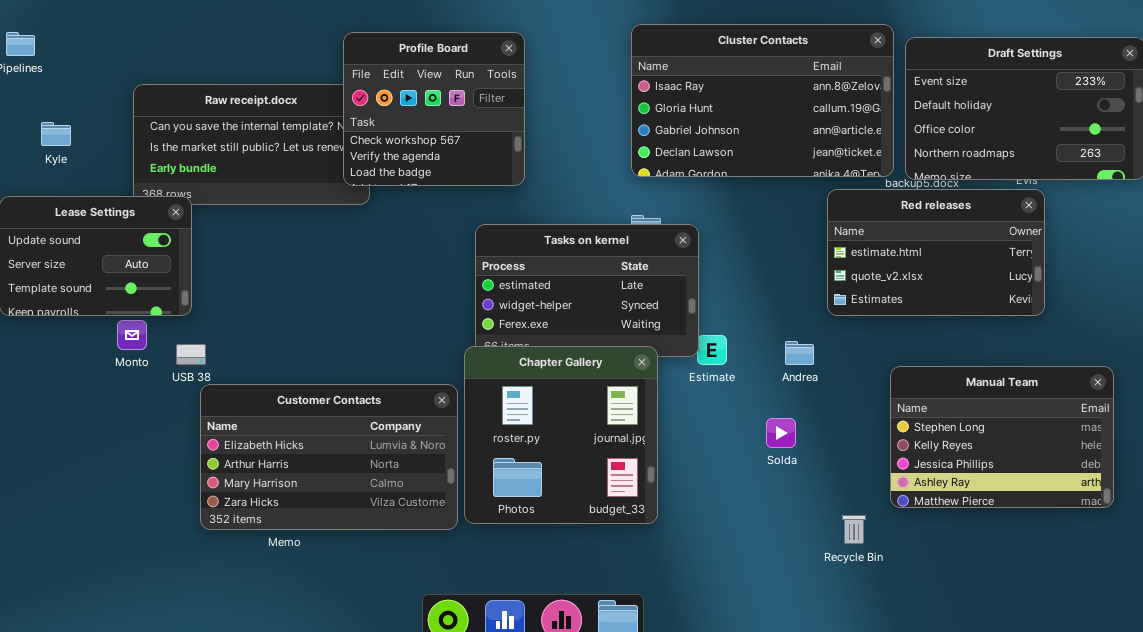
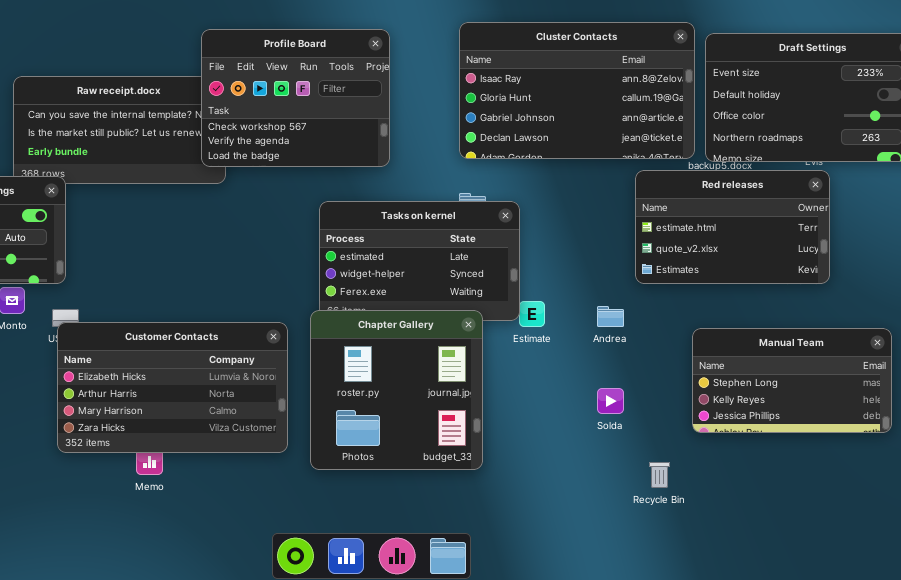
Profile Board: [343,32,525,186] -> [201,29,390,167], resized
Manual Team: [890,366,1114,508] -> [692,328,892,433], resized
Customer Contacts: [200,384,458,530] -> [57,322,288,453], moved
Solda: [766,418,796,448] -> [597,388,624,414], moved

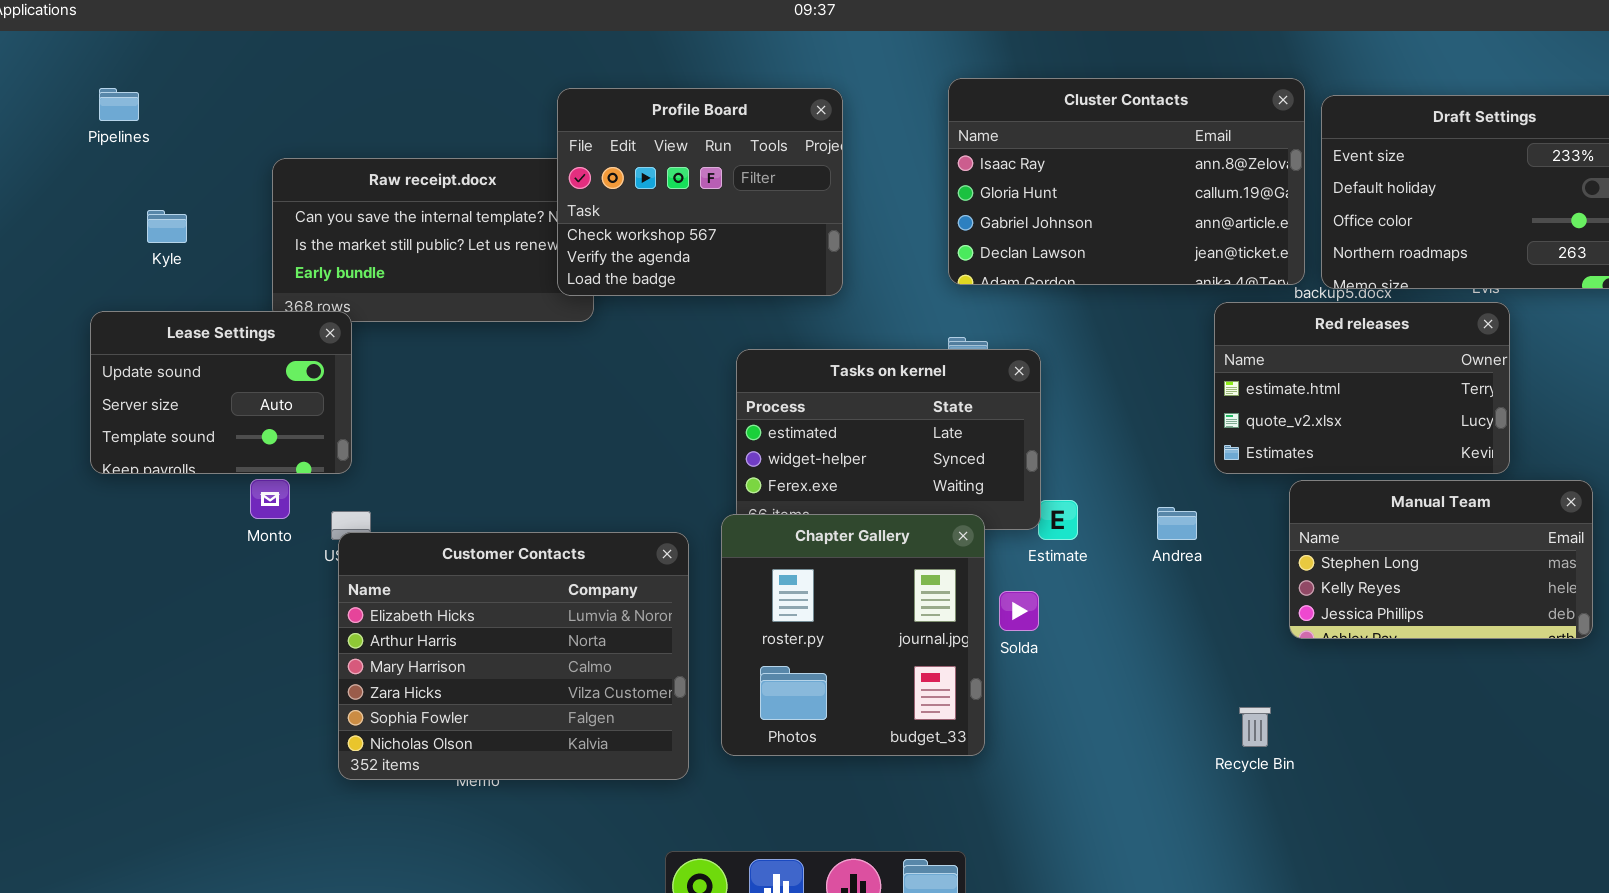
Customer Contacts: [57,322,288,453] -> [338,532,689,780], resized
Manual Team: [692,328,892,433] -> [1289,480,1593,639], moved
Solda: [597,388,624,414] -> [999,591,1039,631], moved
Recycle Bin: [649,462,670,488] -> [1239,707,1271,747], moved

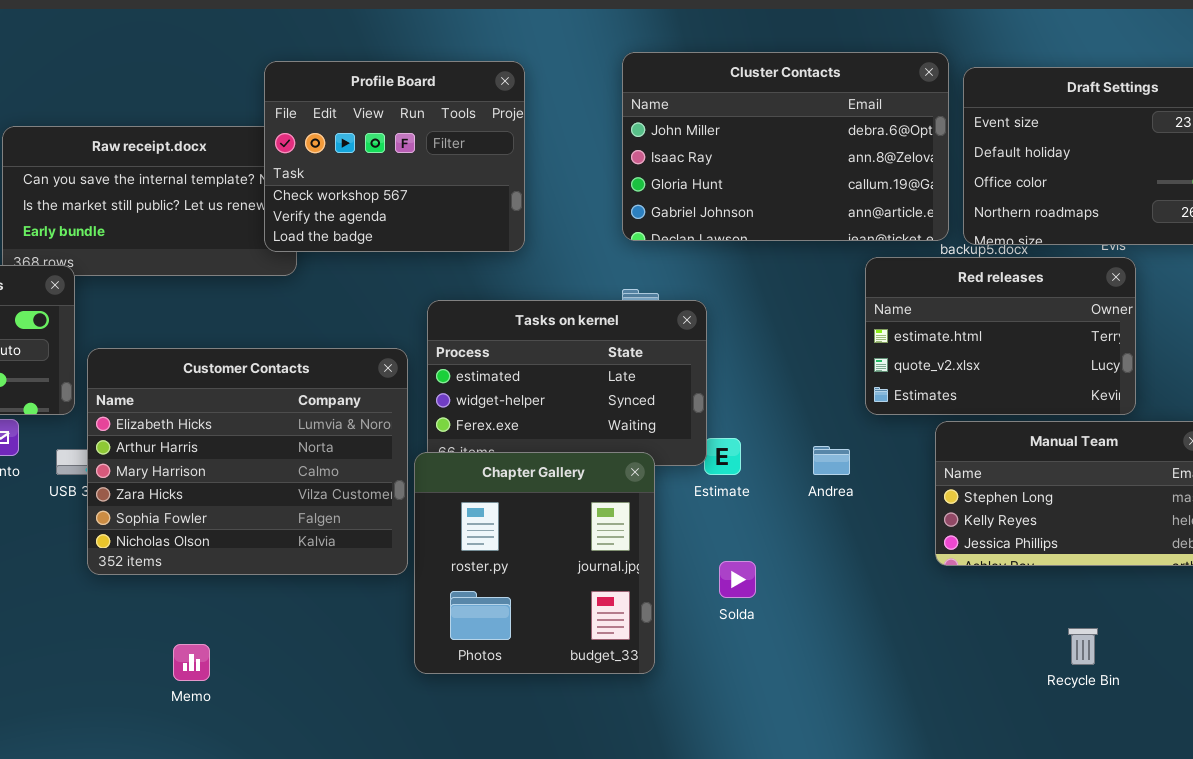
Cluster Contacts: [948,78,1305,285] -> [622,52,949,241], scrolled up 1 row
Customer Contacts: [338,532,689,780] -> [87,348,408,575], moved
Solda: [999,591,1039,631] -> [719,561,756,598], moved
Recycle Bin: [1239,707,1271,747] -> [1068,628,1098,665], moved

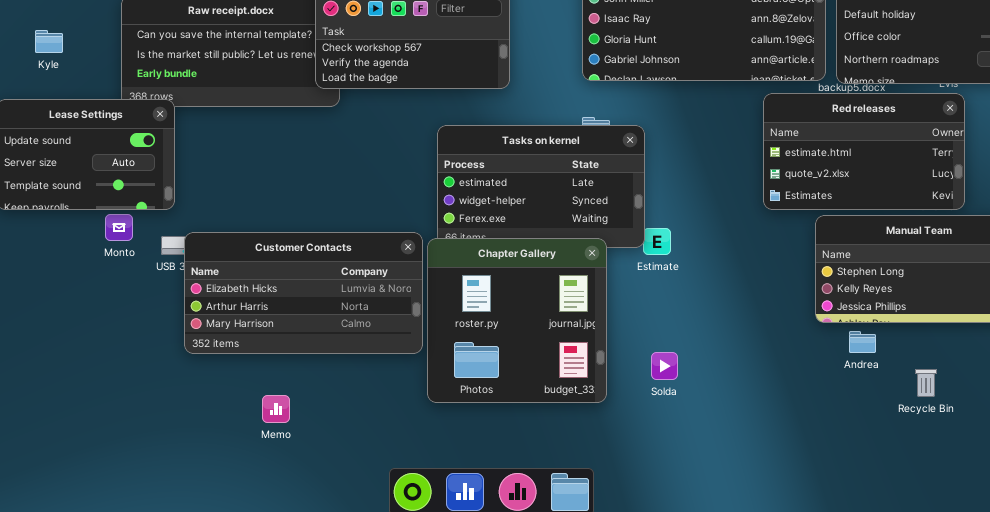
Customer Contacts: [87,348,408,575] -> [184,232,423,354], moved, resized
Andrea: [813,446,850,475] -> [849,331,876,353], moved
Solda: [719,561,756,598] -> [651,352,678,380], moved
Memo: [173,644,210,681] -> [262,395,290,423], moved

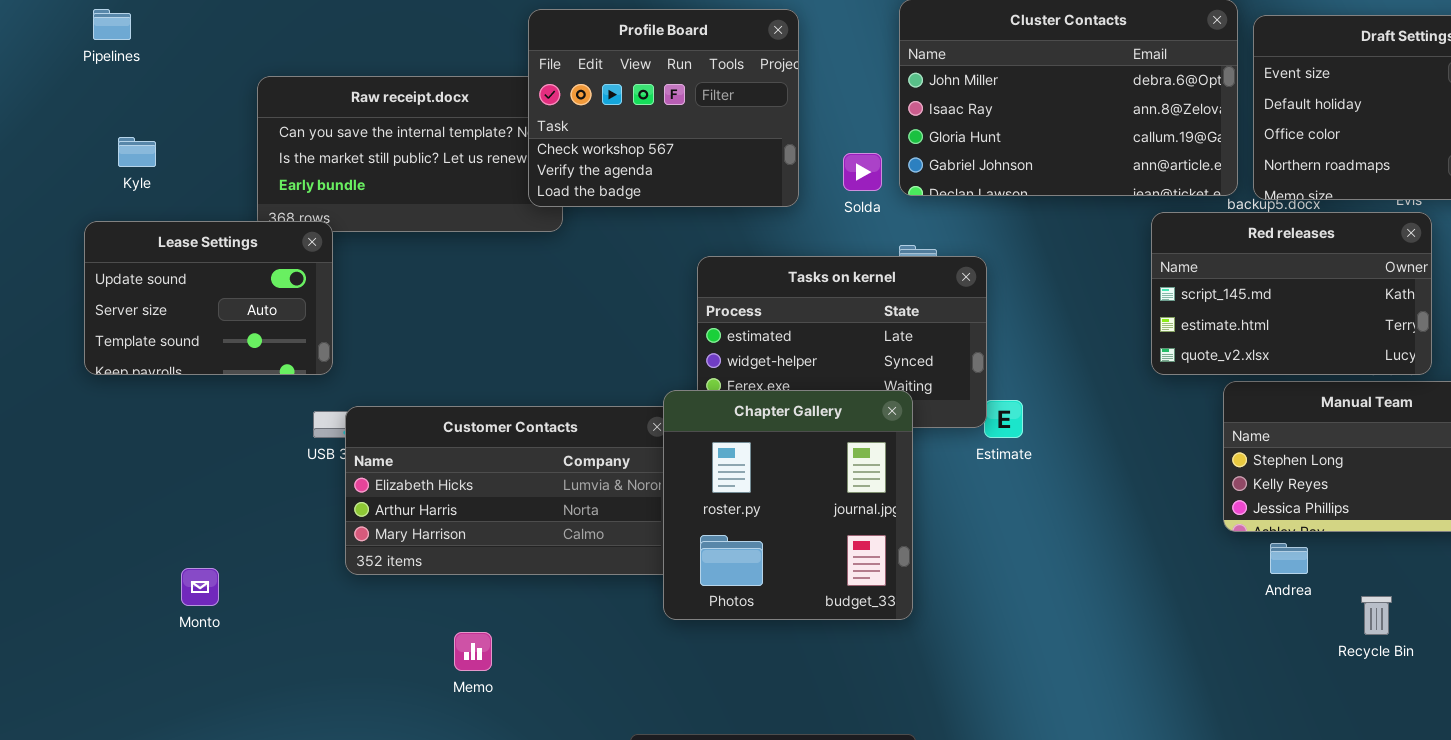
Kyle: [35,30,63,53] -> [118,137,156,167], moved
Red releases: [763,93,965,210] -> [1151,212,1432,375], scrolled up 1 row
Monto: [105,214,133,241] -> [181,568,219,606], moved
Chapter Gallery: [427,238,607,403] -> [663,390,913,620], moved
Solda: [651,352,678,380] -> [843,153,882,191], moved

